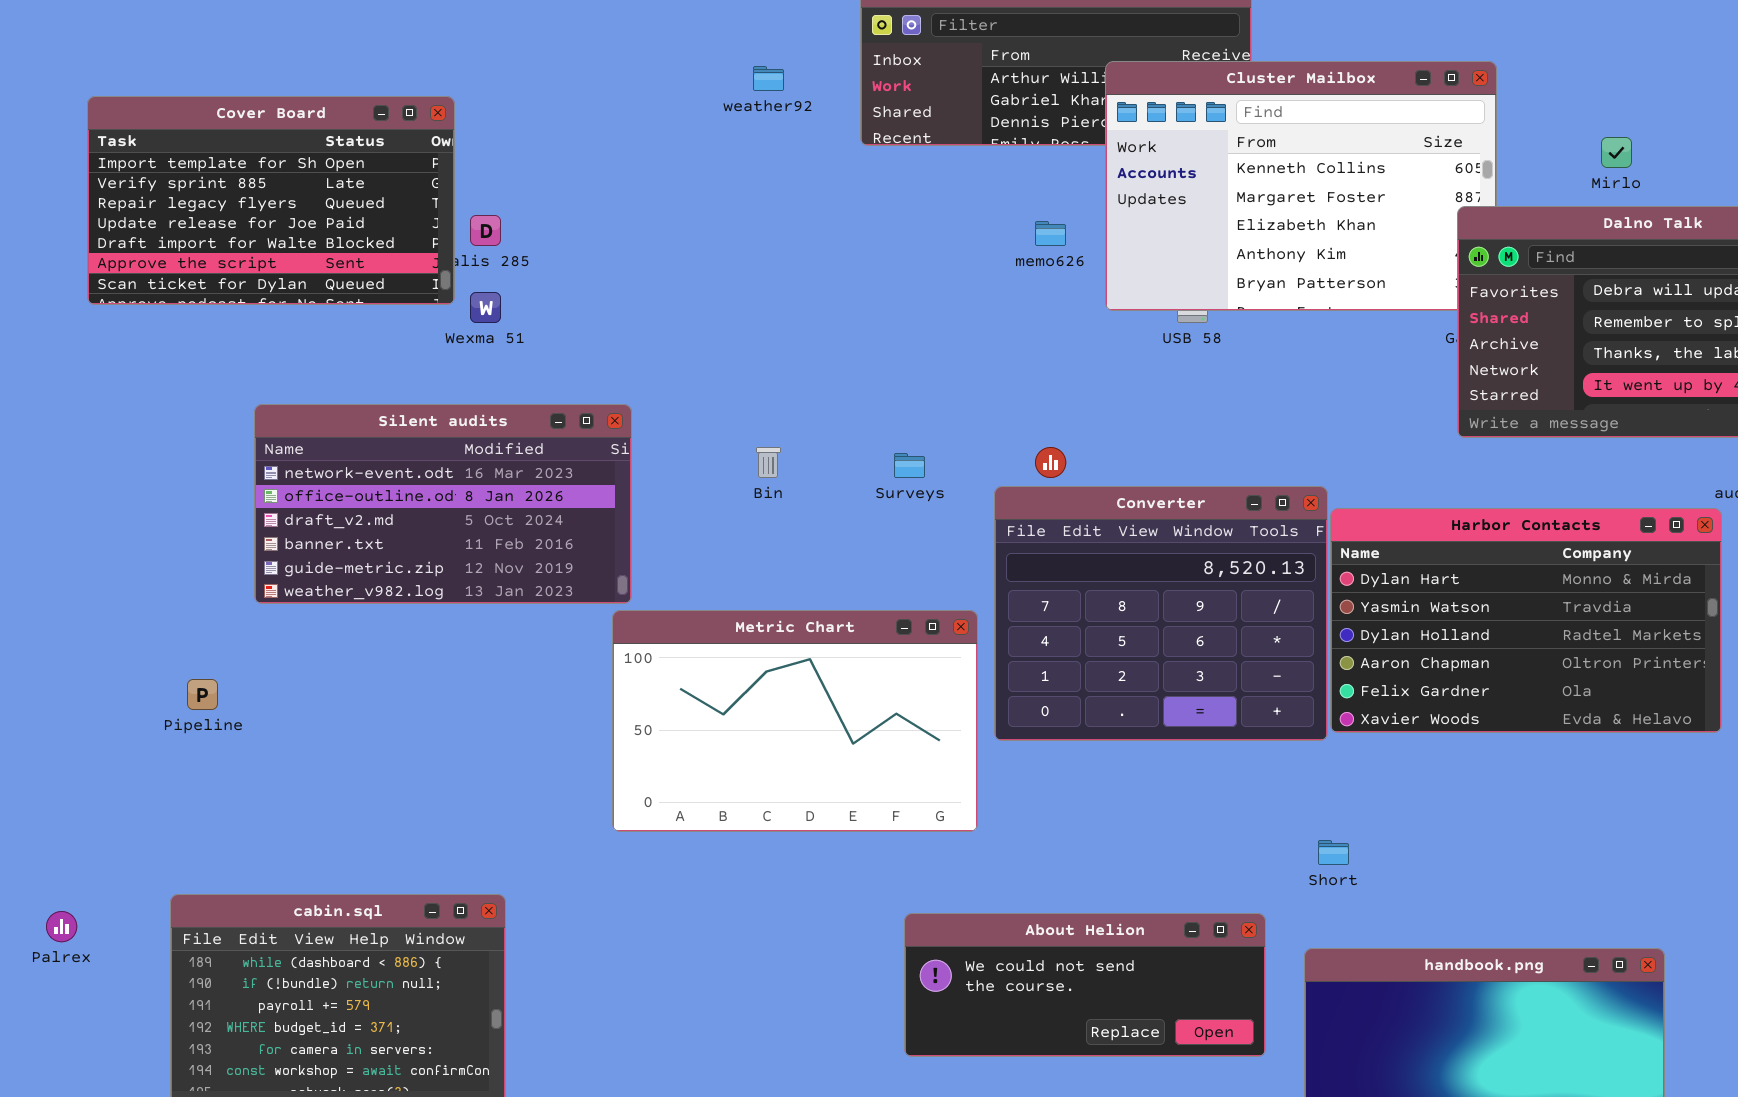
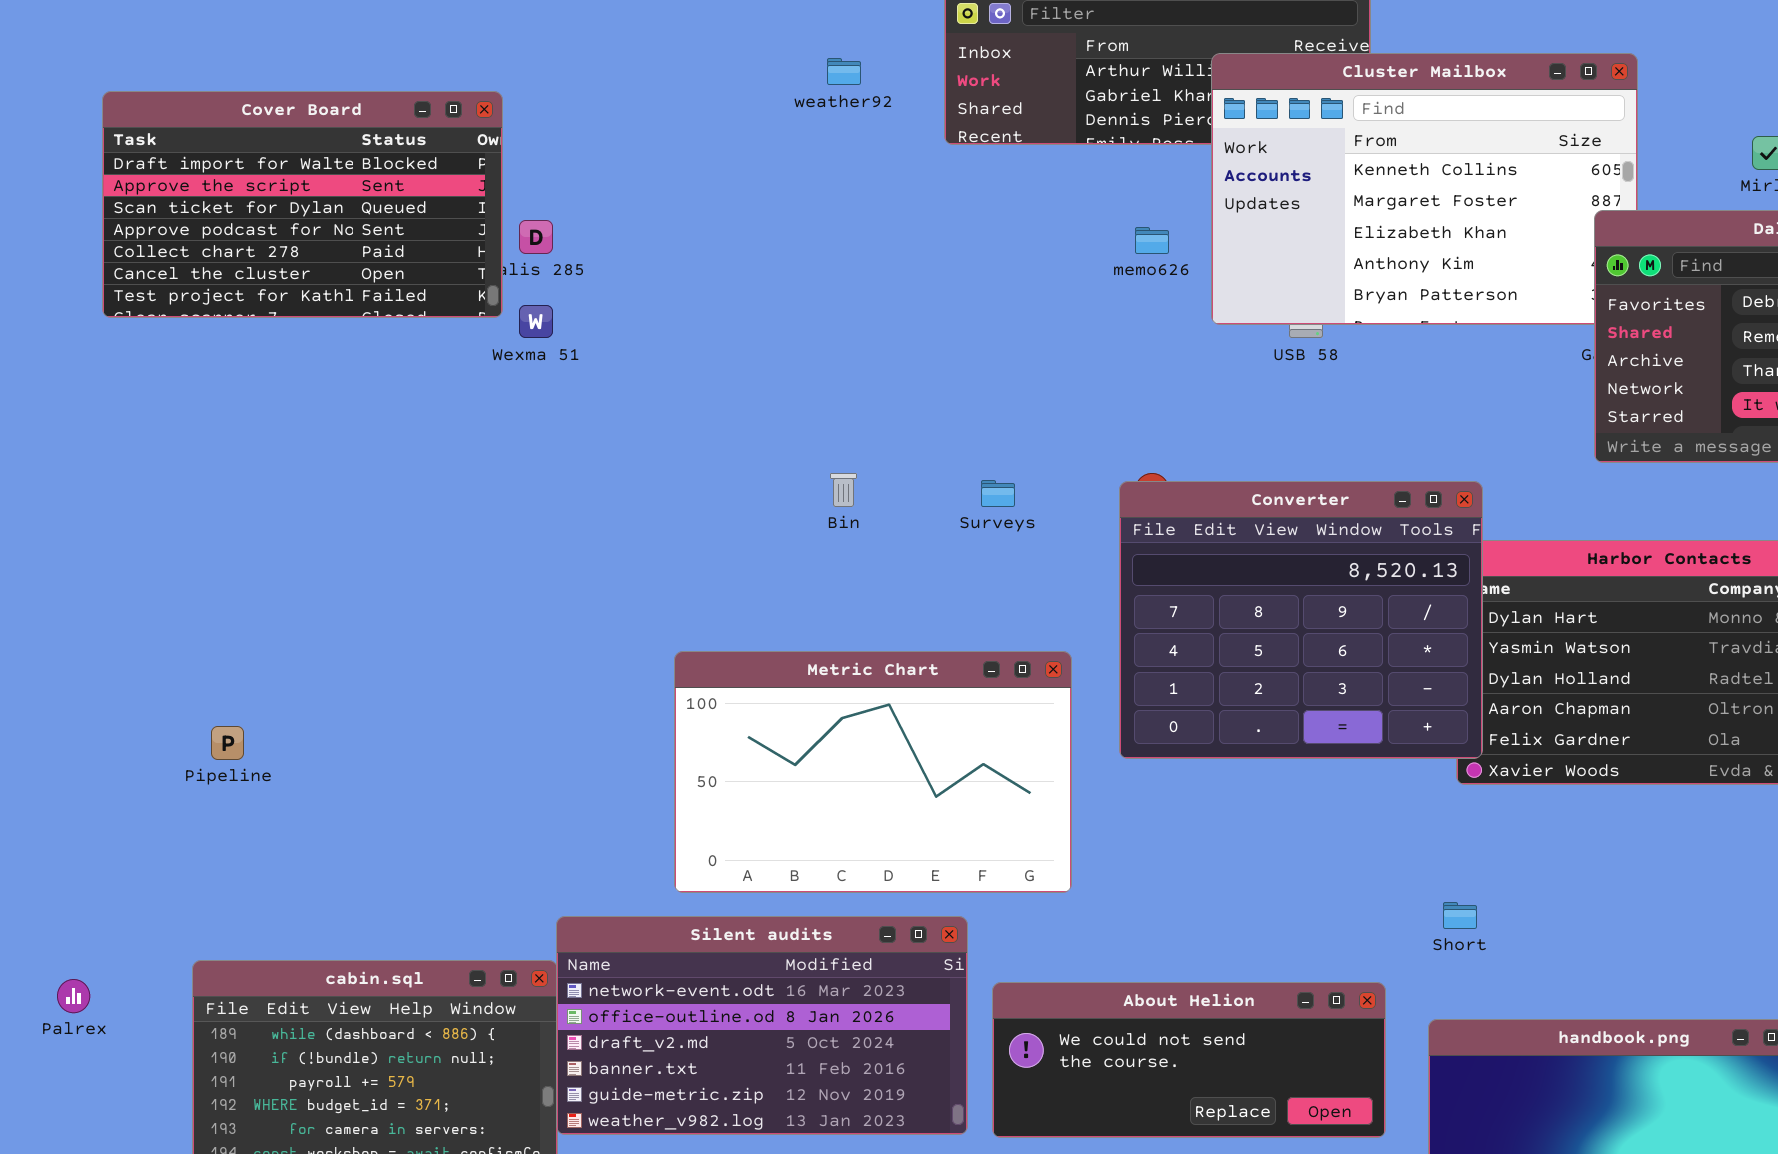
Cover Board: [87,96,455,305] -> [102,91,503,318], scrolled down 4 rows
Silent audits: [254,404,632,604] -> [556,916,968,1135], moved
Converter: [994,486,1328,741] -> [1119,481,1483,759], moved

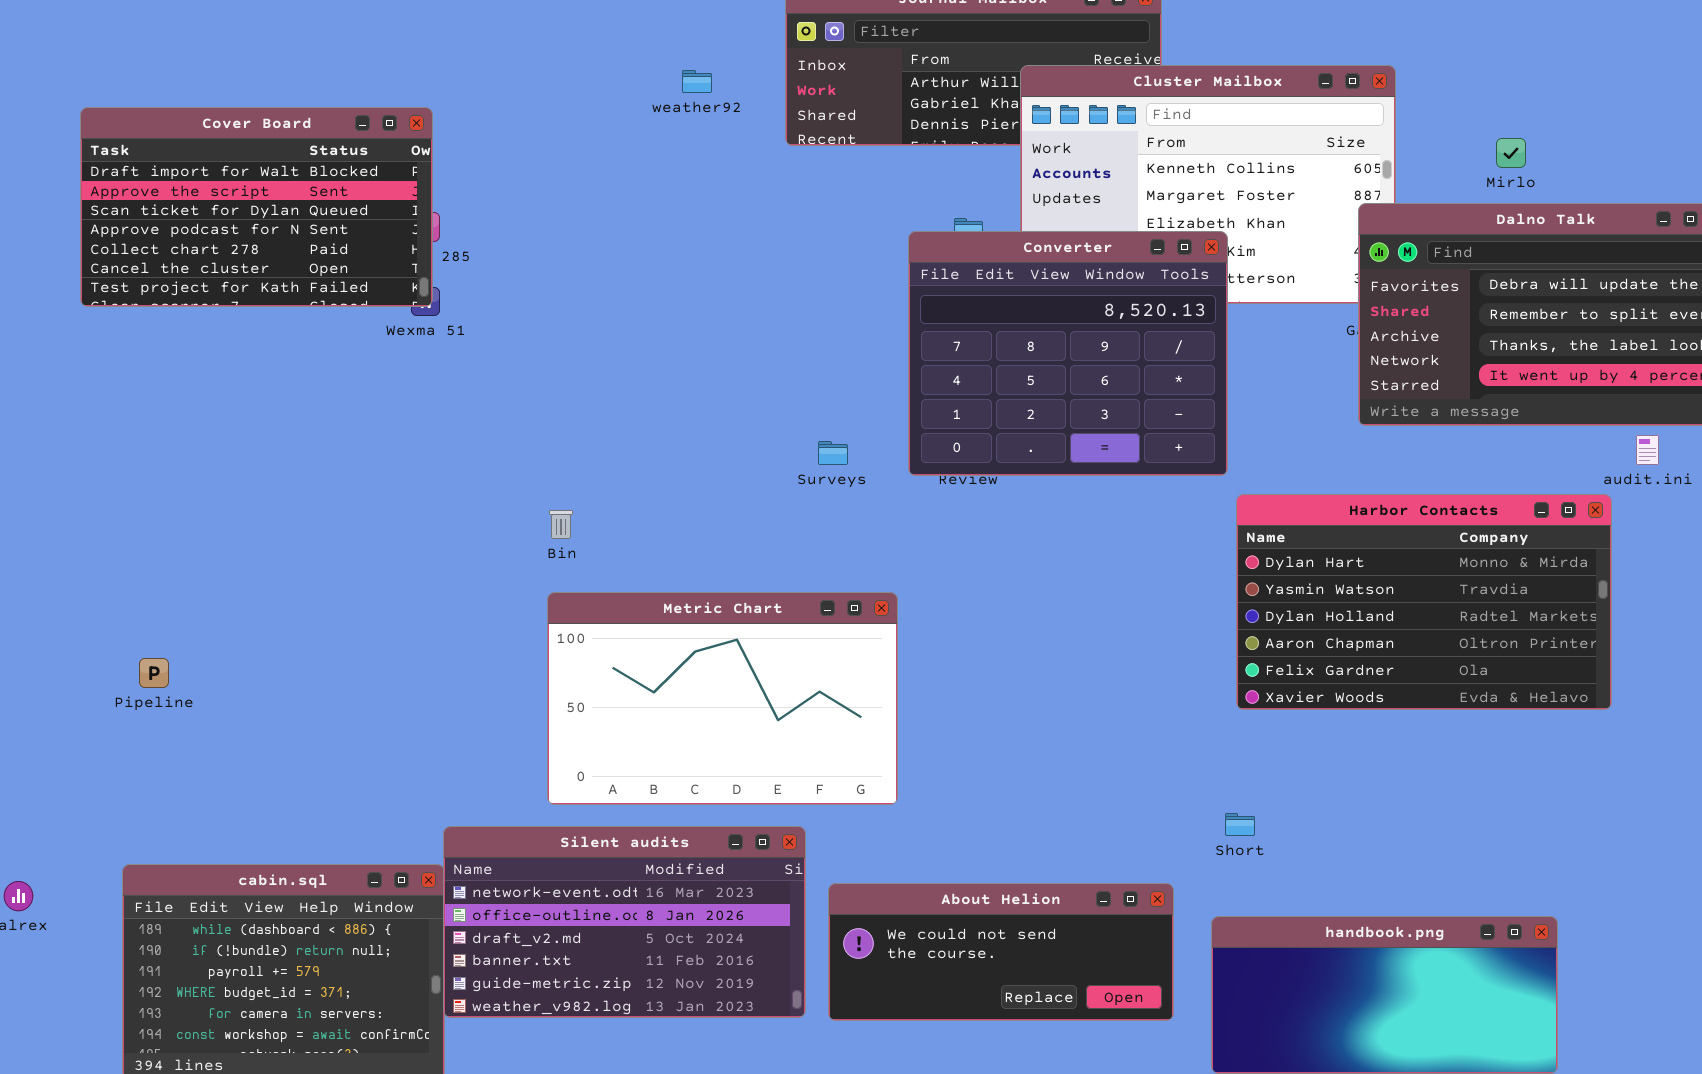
Cover Board: [102,91,503,318] -> [80,107,433,307], moved
Bin: [830,473,857,507] -> [549,510,573,539], moved
Converter: [1119,481,1483,759] -> [908,231,1228,476], moved

